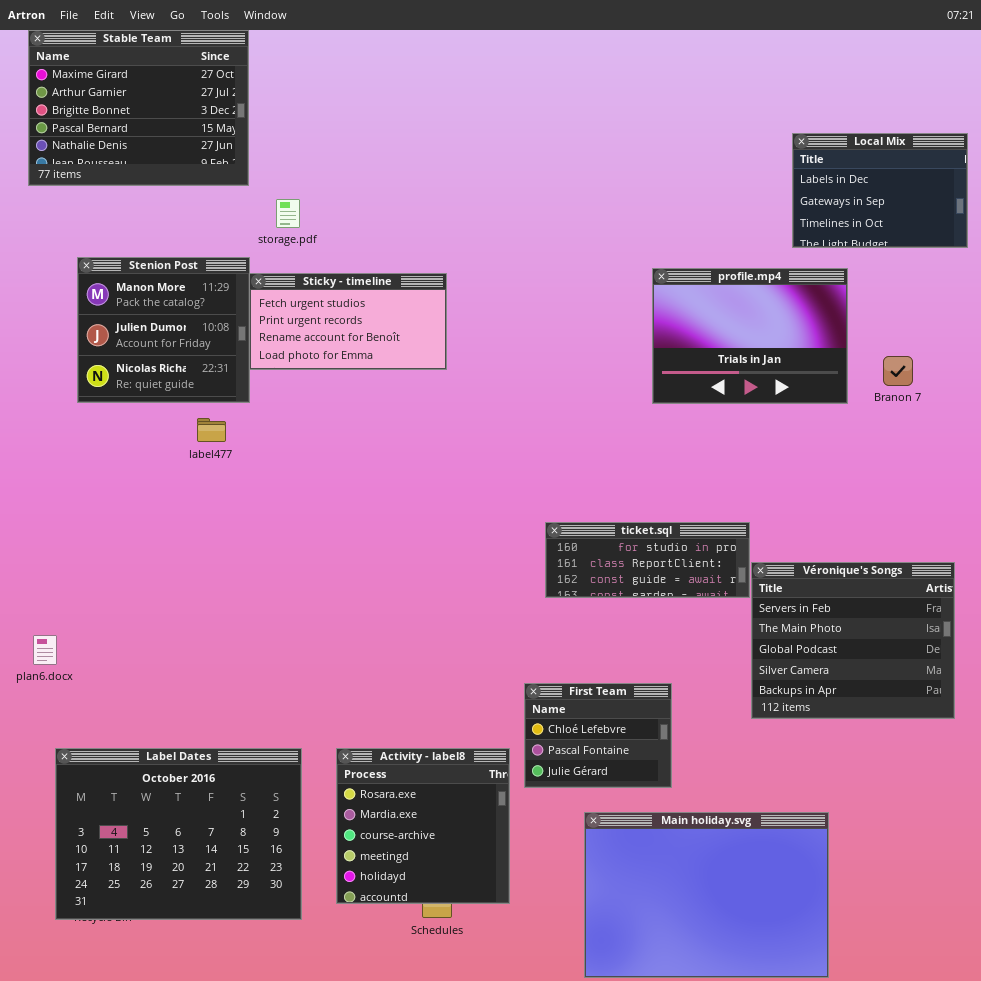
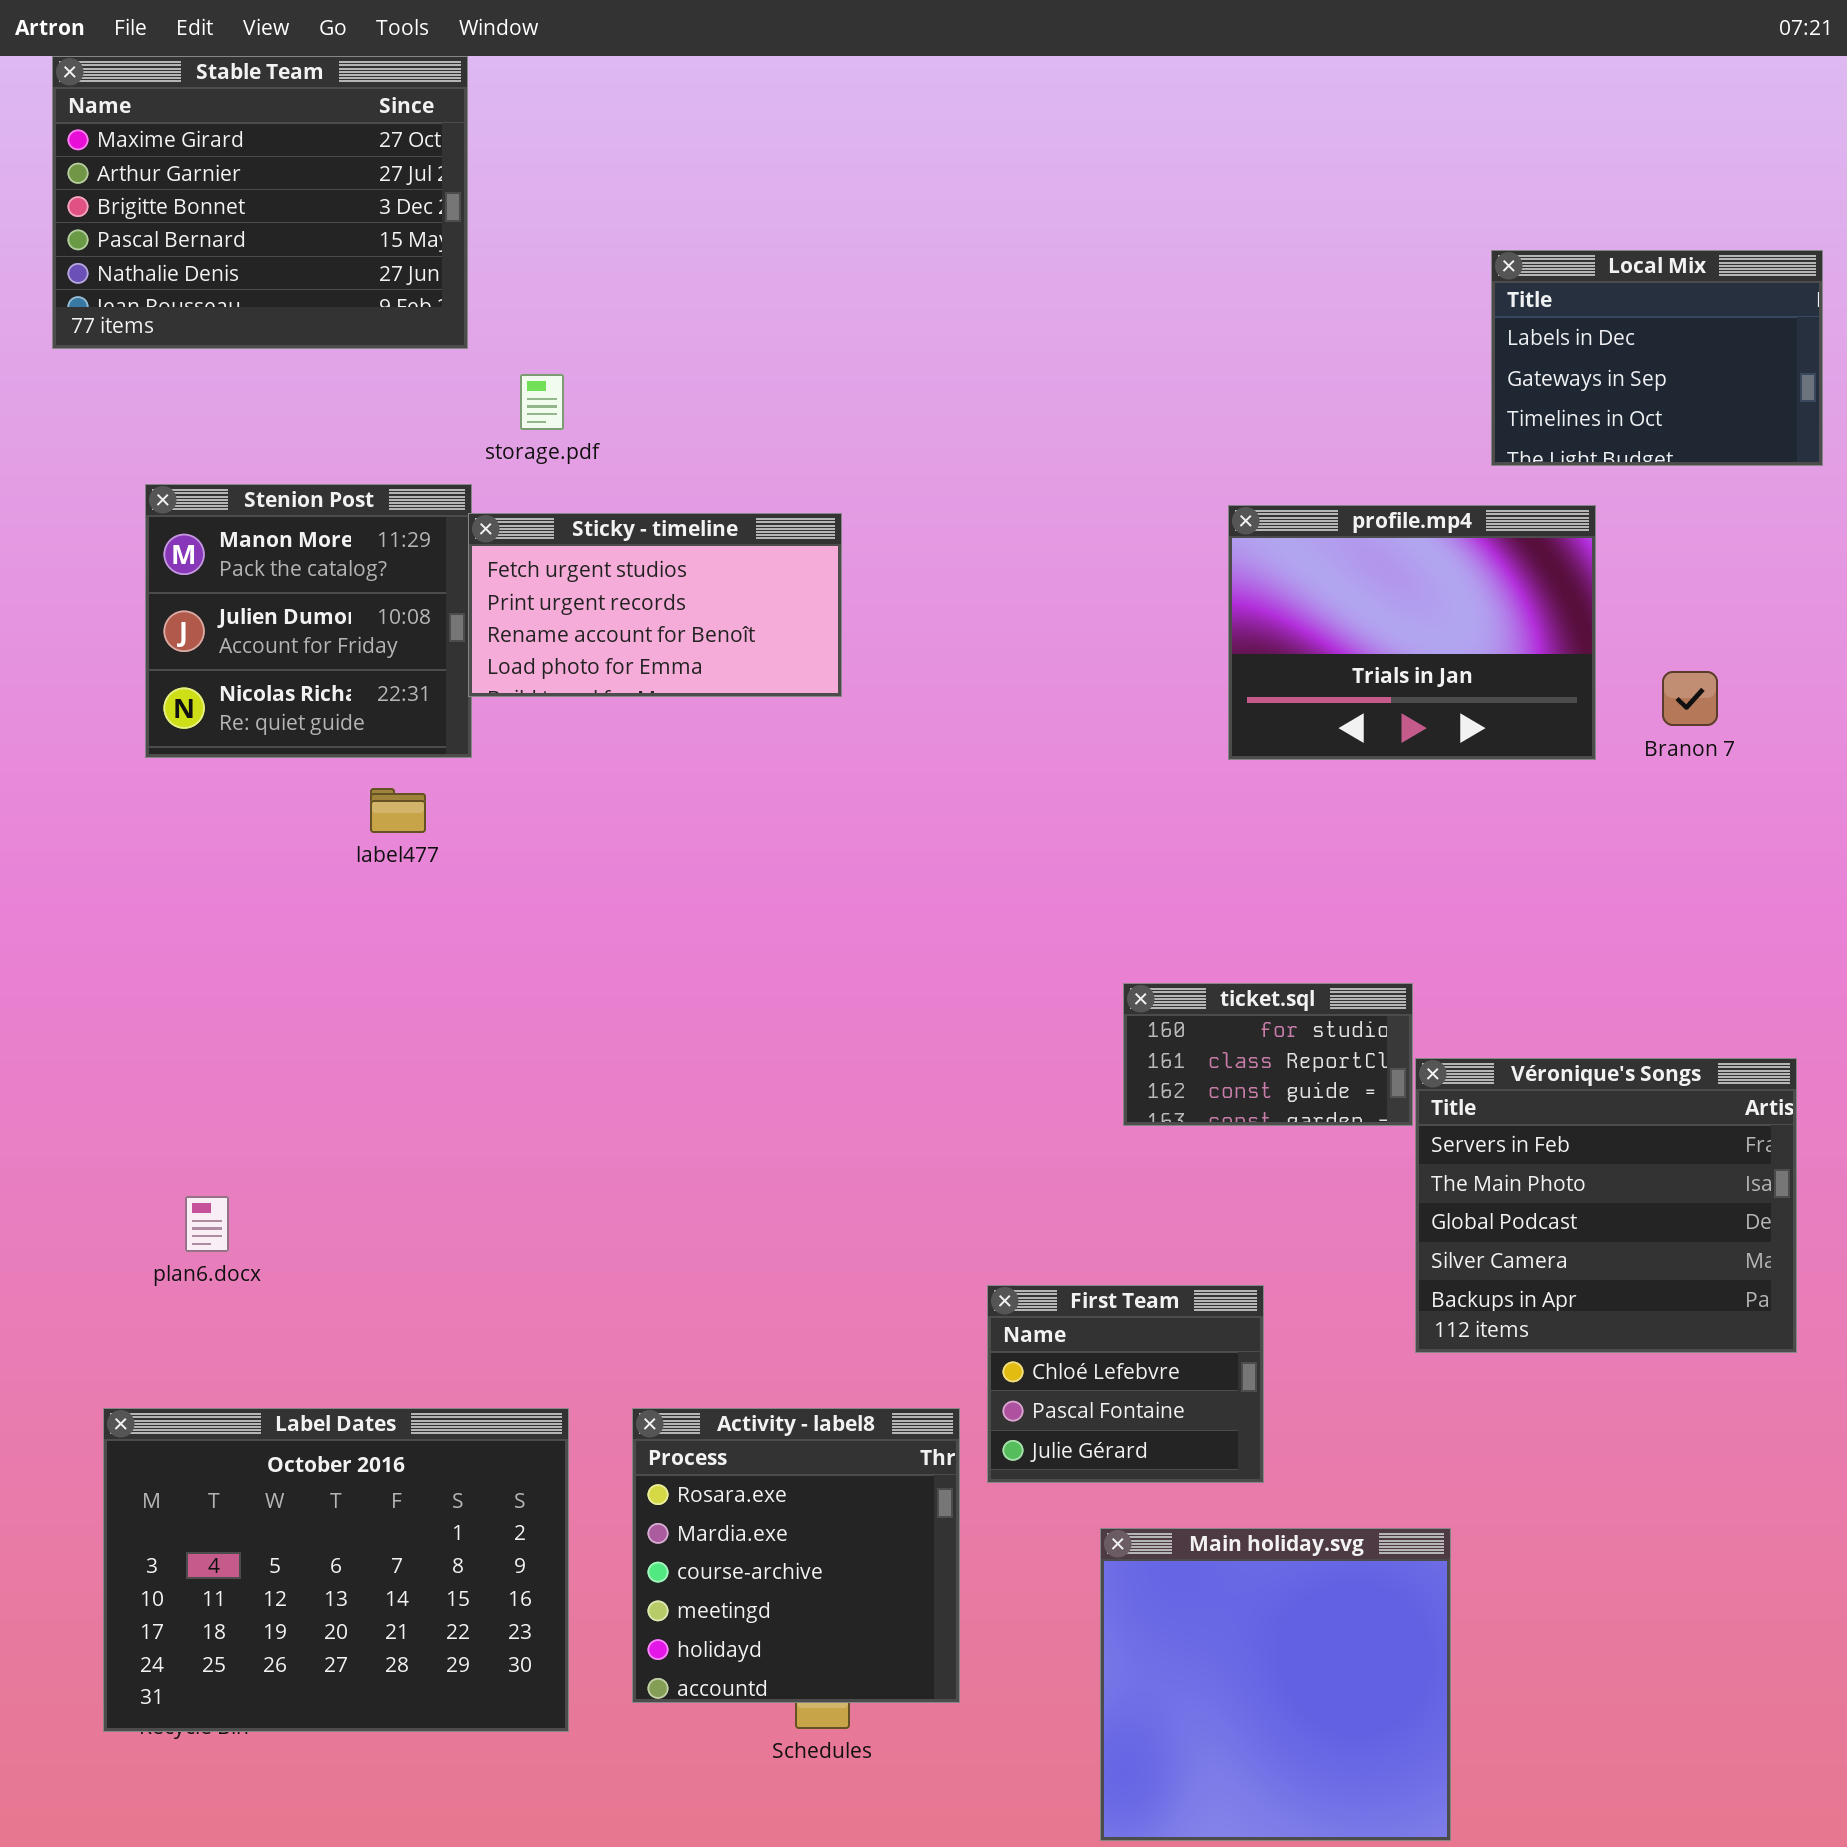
ticket.sql: [545,522,750,598] -> [1123,983,1413,1126], resized
plan6.docx: [33,635,57,665] -> [185,1196,229,1252], moved
Main holiday.svg: [584,812,829,978] -> [1100,1528,1451,1841], resized

